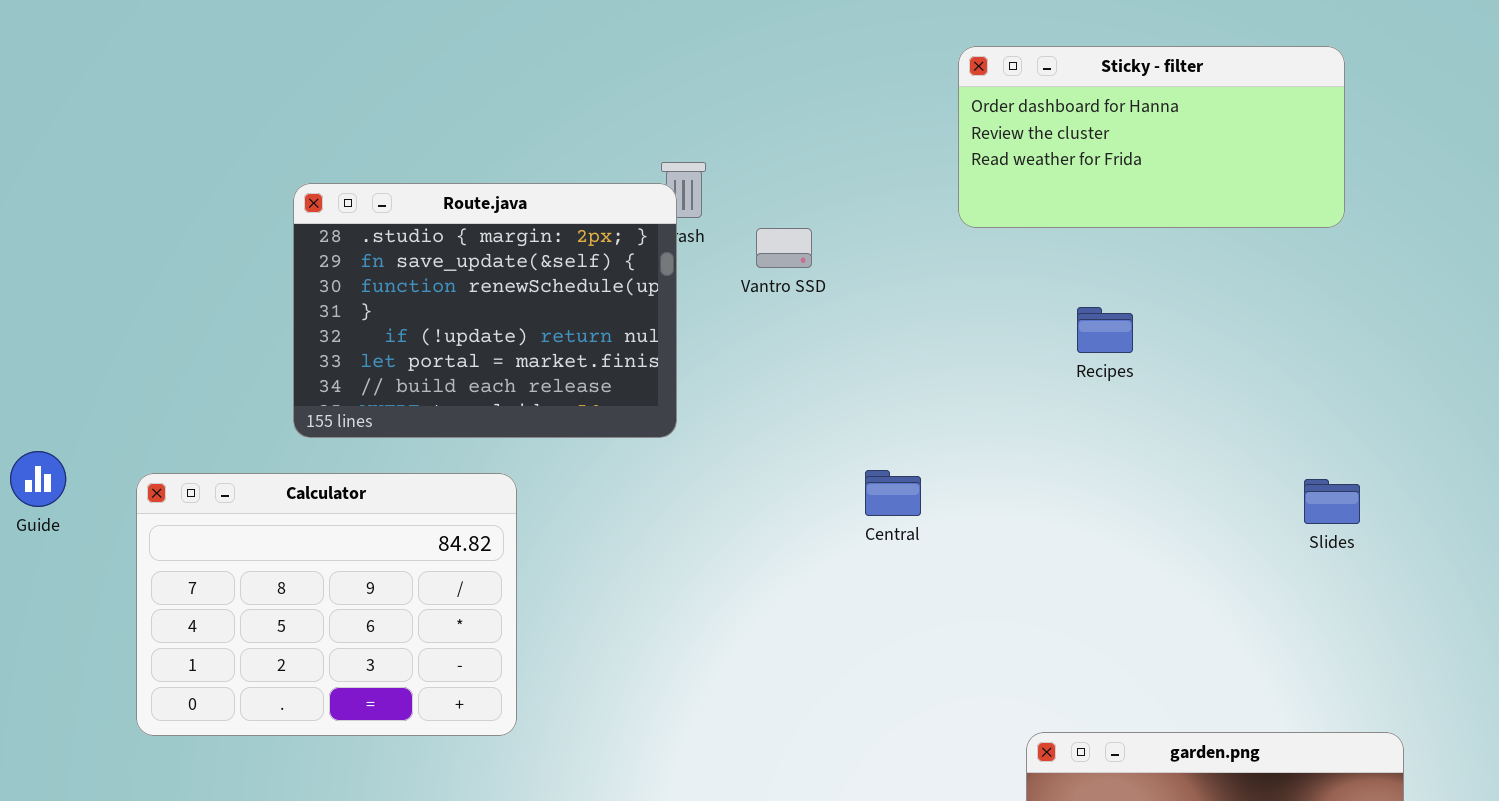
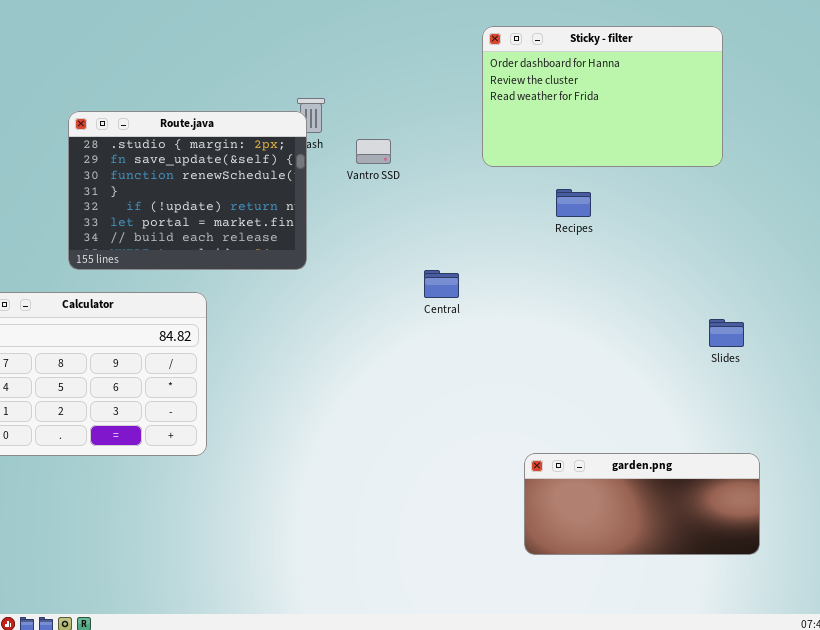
Sticky - filter: [958,46,1345,228] -> [482,26,723,167], resized
Central: [865,470,921,516] -> [424,270,459,298], moved
Slides: [1304,479,1360,524] -> [709,319,744,347], moved

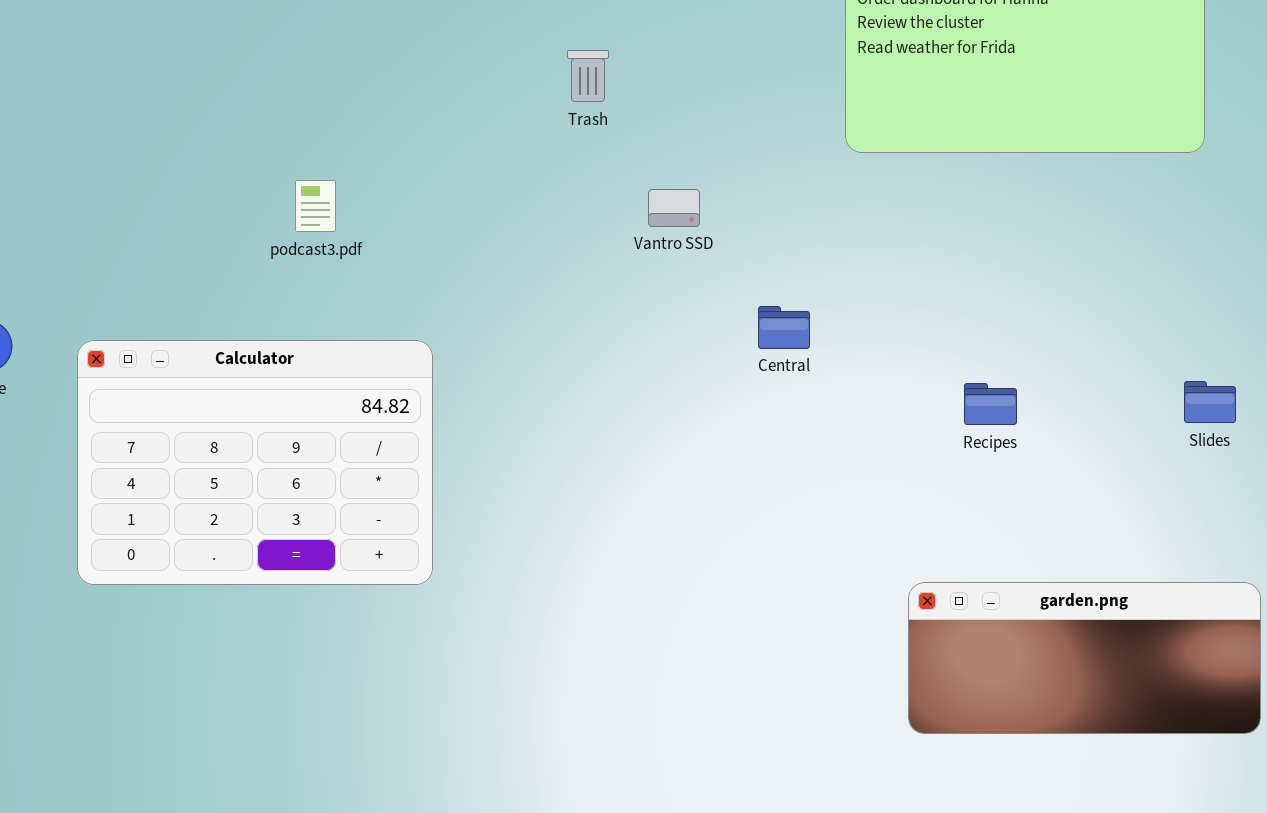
Route.java: [68,111,307,270] -> none, closed
Vantro SSD: [356,139,391,164] -> [648,189,700,227], moved
Recipes: [556,189,591,217] -> [964,383,1017,425], moved

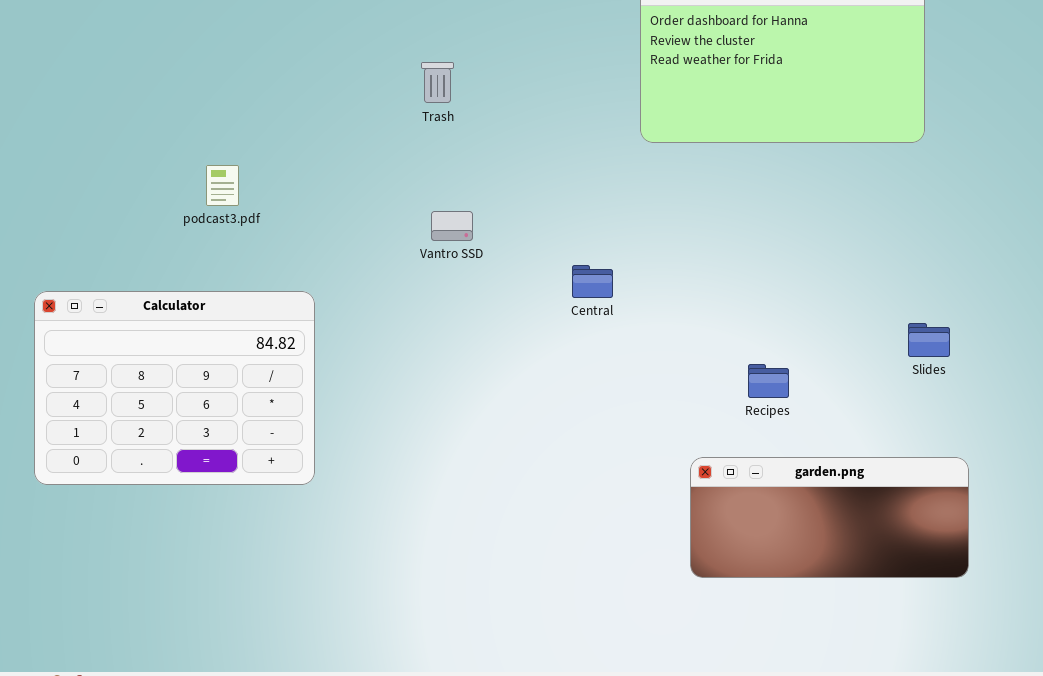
Vantro SSD: [648,189,700,227] -> [431,211,473,241], moved
Recipes: [964,383,1017,425] -> [748,364,789,398], moved
garden.png: [908,582,1261,734] -> [690,457,969,578], moved

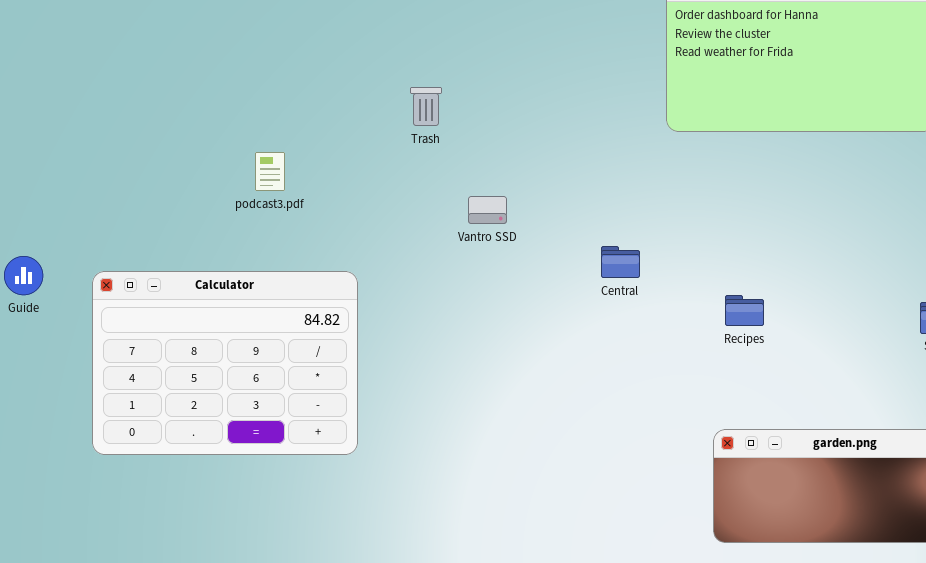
Trash: [421,62,454,103] -> [410,87,442,126], moved
Recipes: [748,364,789,398] -> [725,295,764,326], moved

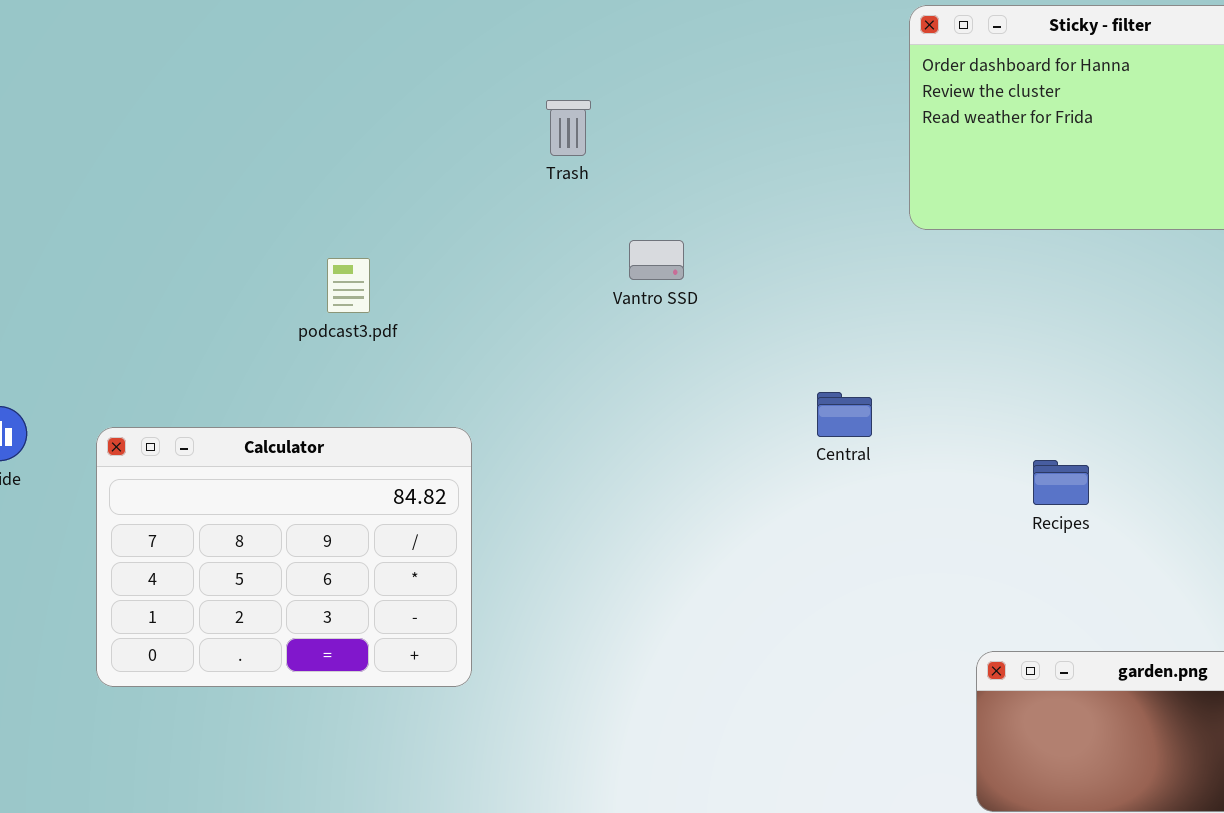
Trash: [410,87,442,126] -> [546,100,591,156], moved
Vantro SSD: [468,196,507,224] -> [629,240,684,280], moved
Recipes: [725,295,764,326] -> [1033,460,1089,505], moved

